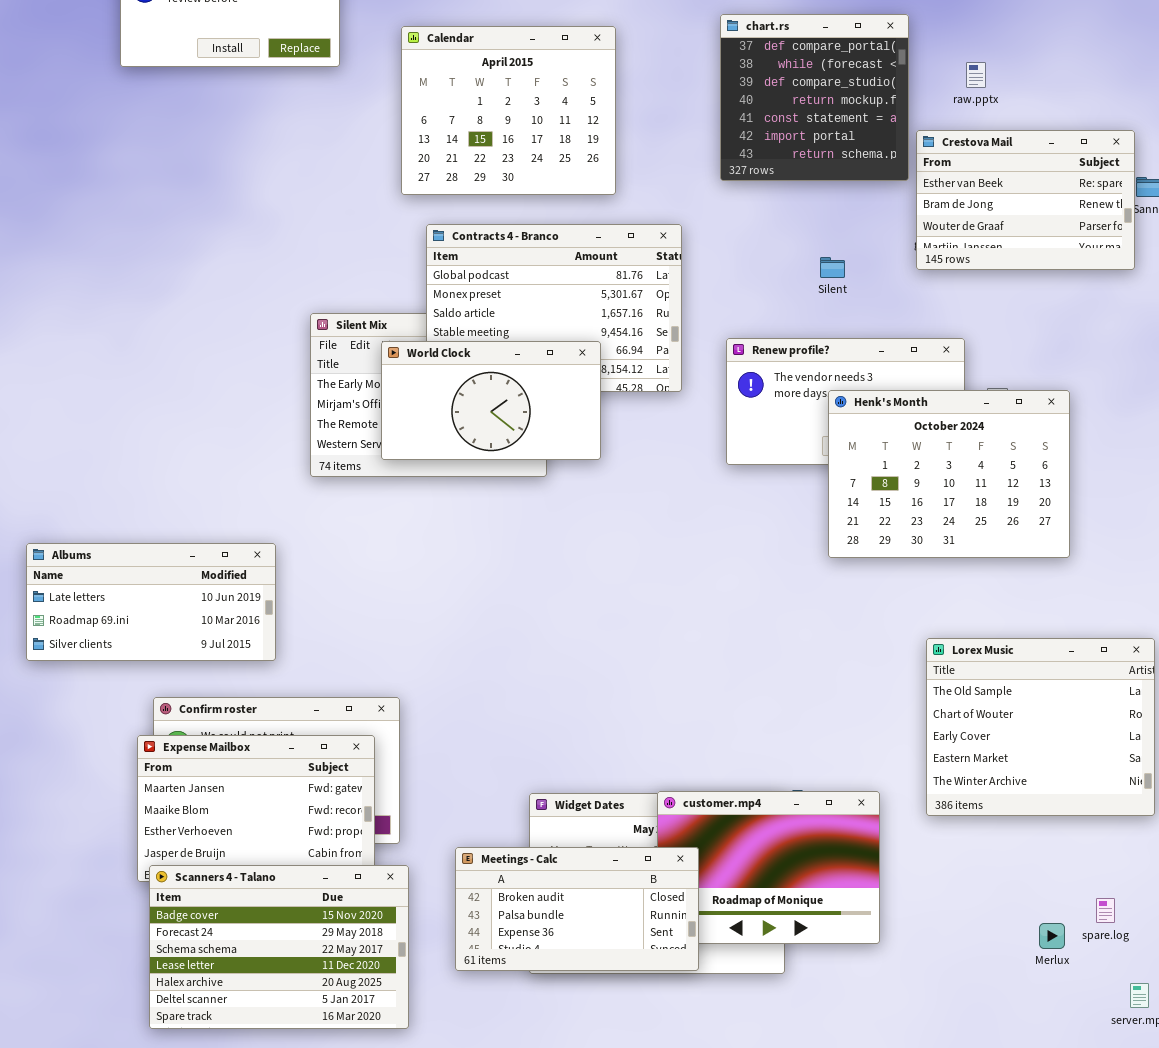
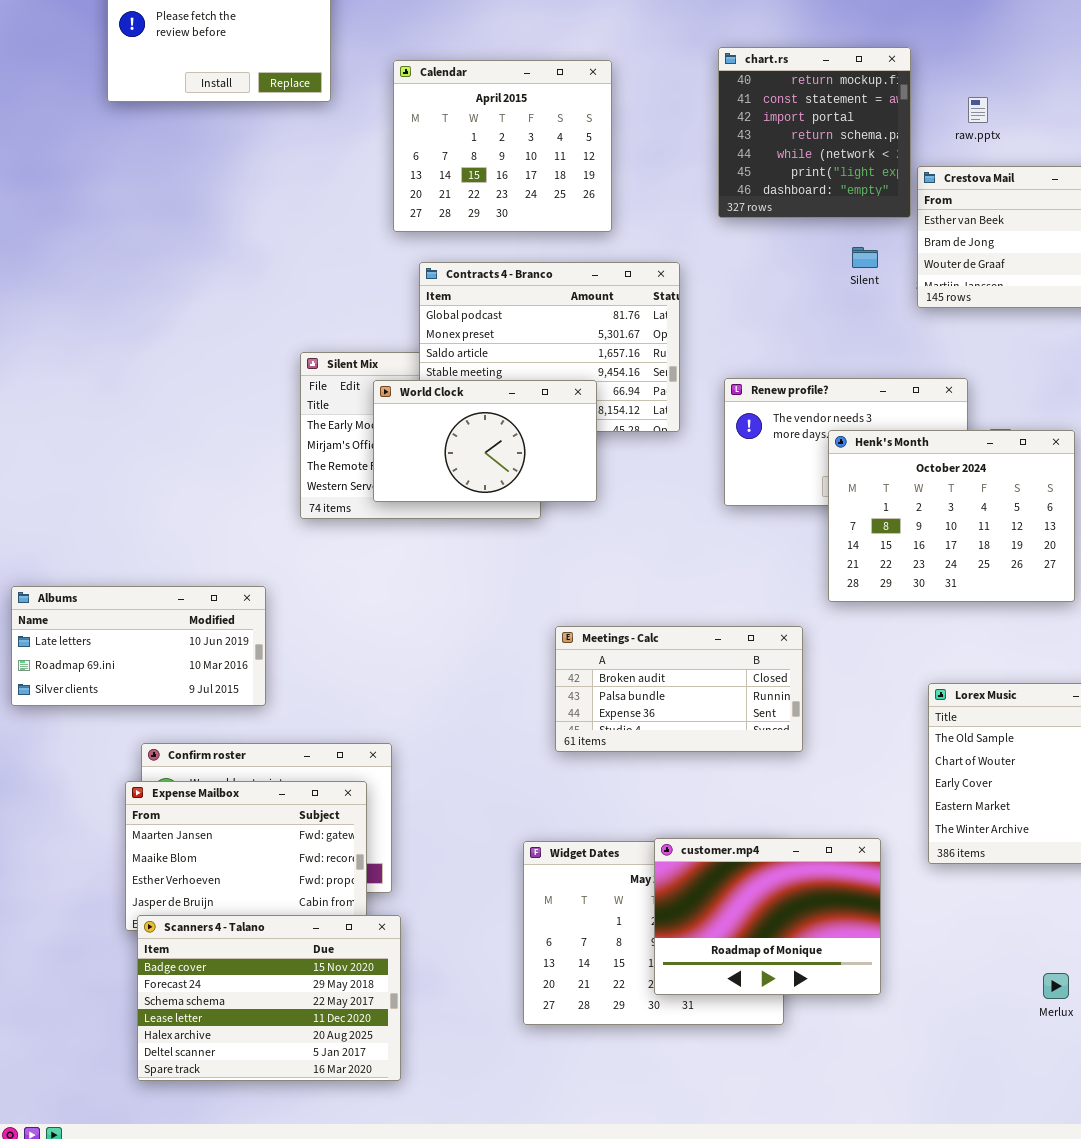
chart.rs: [720,14,909,181] -> [718,47,911,218], scrolled down 3 rows
Silent: [820,257,845,278] -> [852,247,878,268], moved
Meetings - Calc: [455,847,699,971] -> [555,626,803,752], moved

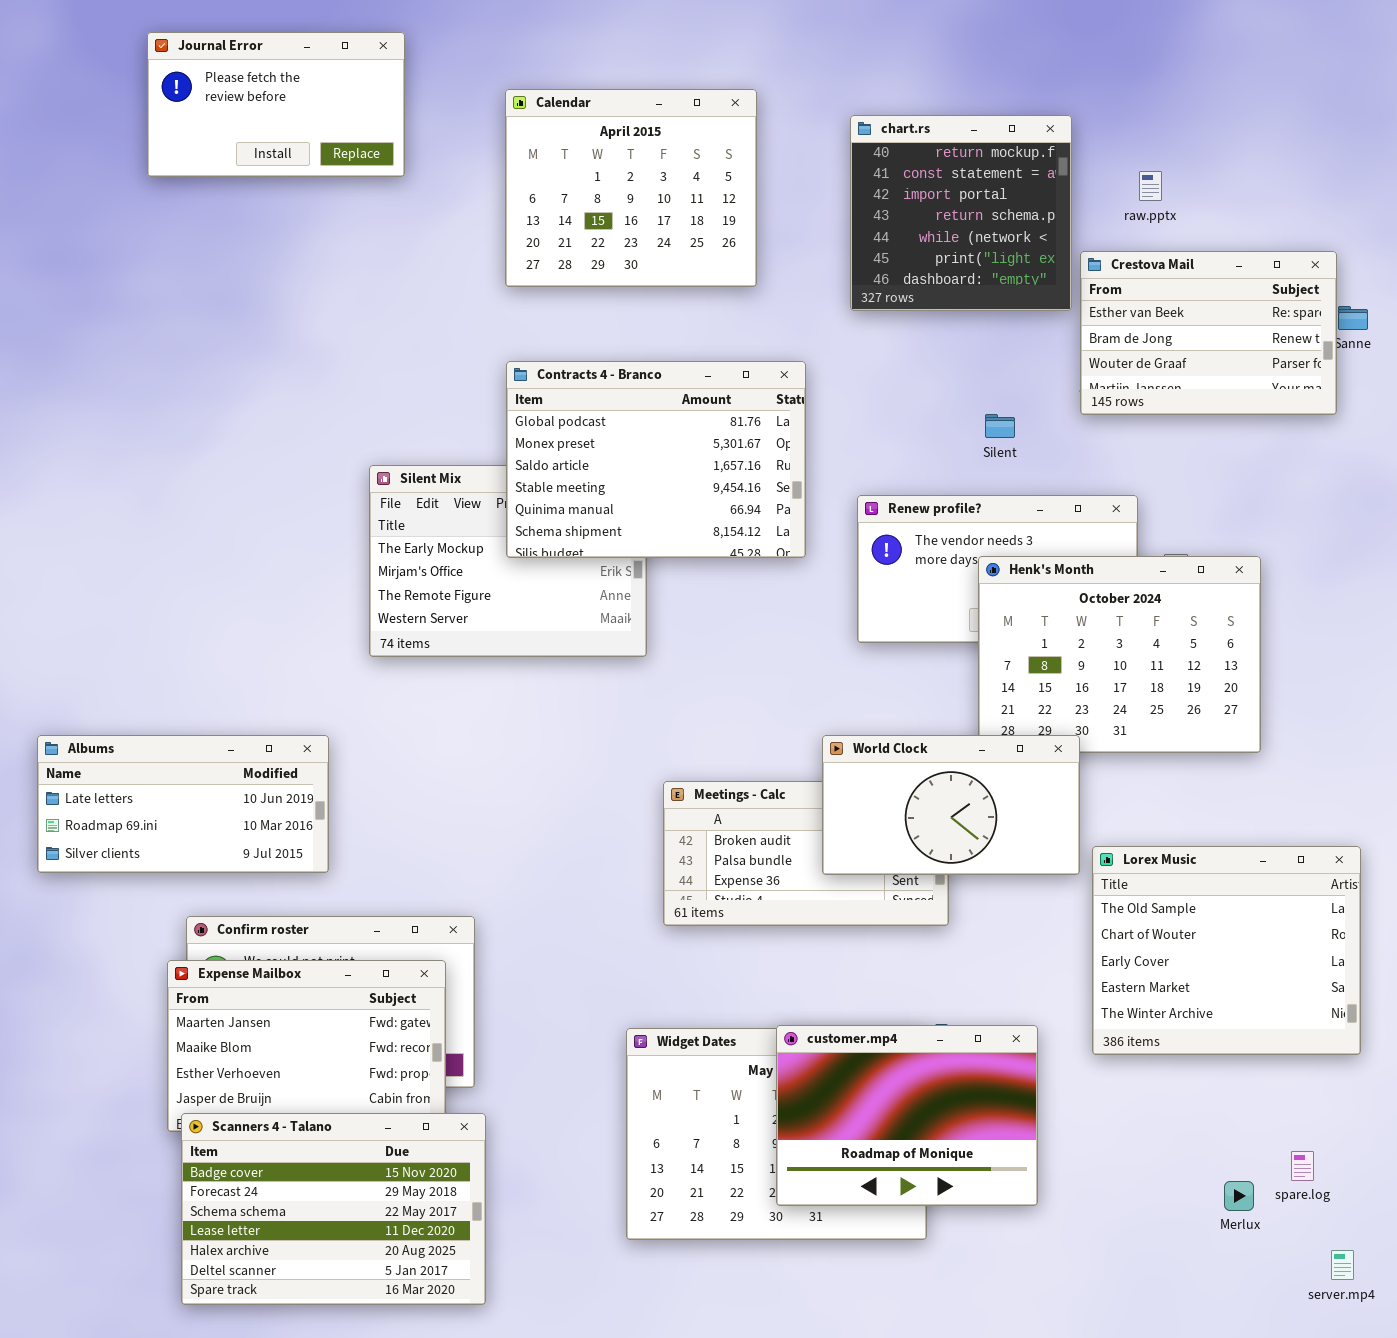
Calendar: [393,60,612,232] -> [505,89,757,287], moved
Silent: [852,247,878,268] -> [985,414,1015,438], moved
World Clock: [373,380,597,502] -> [822,735,1080,875], moved

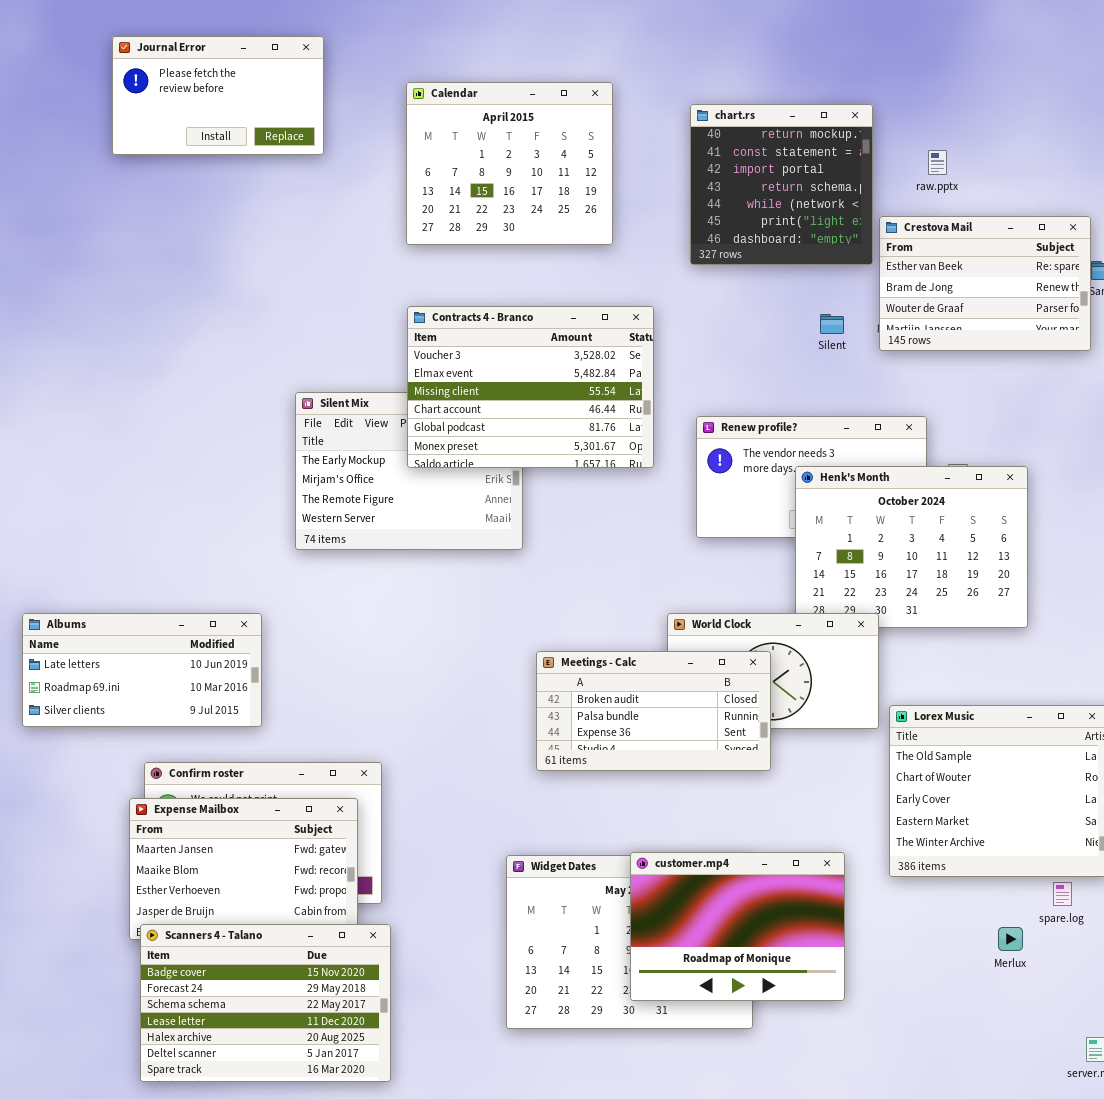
Contracts 4 - Branco: [506,361,806,558] -> [407,306,654,468], scrolled up 4 rows
Silent: [985,414,1015,438] -> [820,314,844,334], moved
Meetings - Calc: [663,781,949,926] -> [536,651,771,771], raised
spare.log: [1291,1151,1314,1181] -> [1053,882,1072,906], moved
Merlux: [1224,1181,1254,1211] -> [998,927,1023,951], moved

